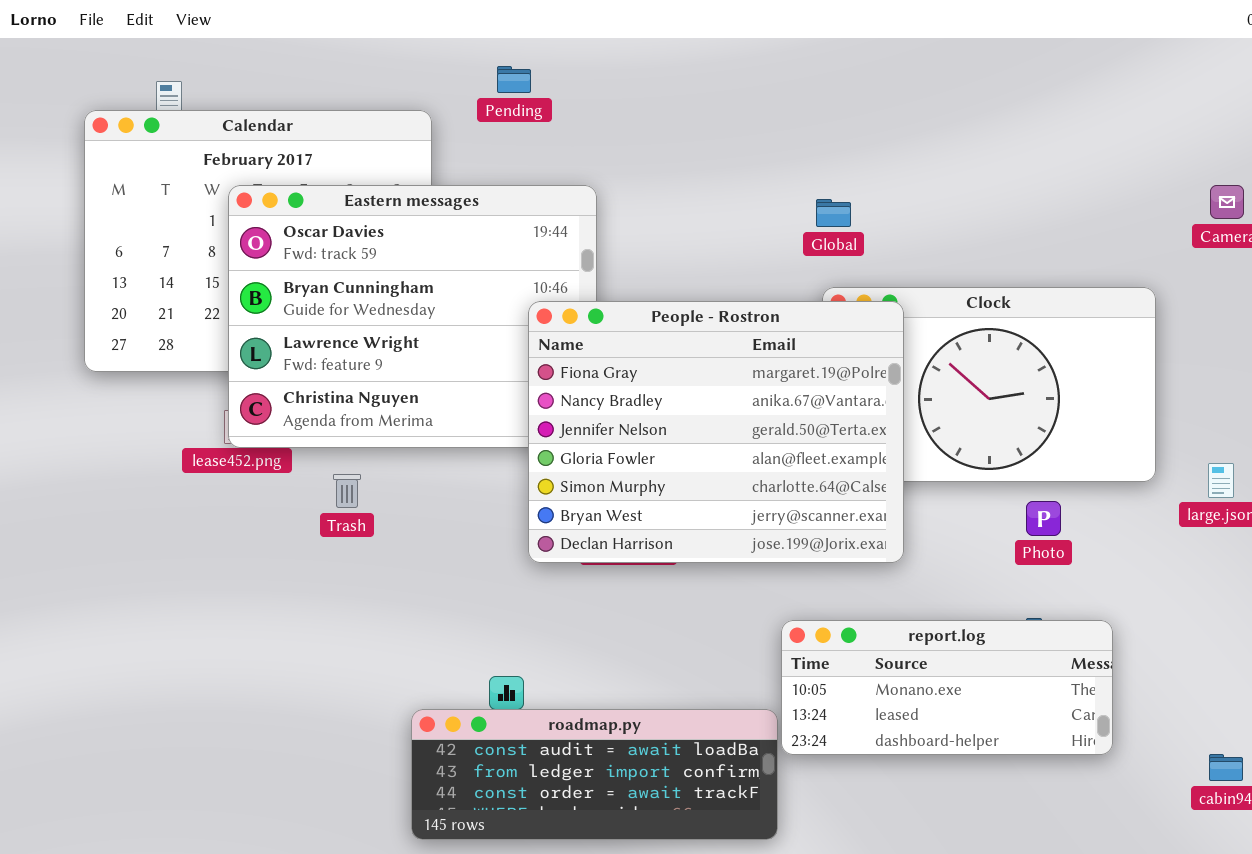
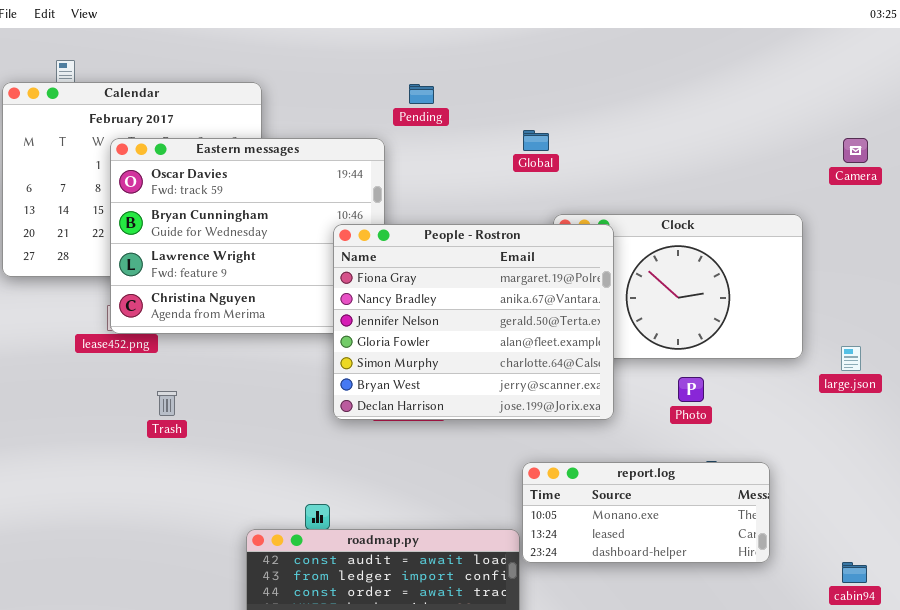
Pending: [497,66,531,93] -> [409,84,434,104], moved
Global: [816,199,851,227] -> [523,130,549,151], moved
Trash: [333,474,361,508] -> [157,391,177,416], moved
Photo: [1026,501,1061,536] -> [678,377,704,402], moved

